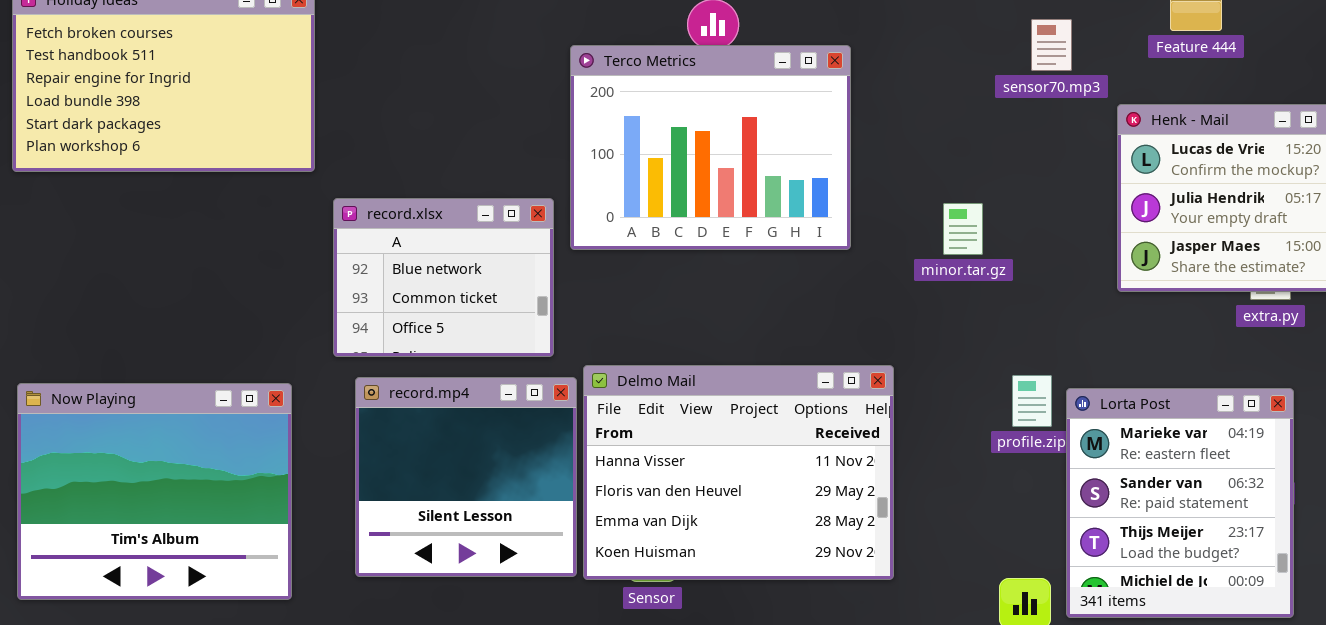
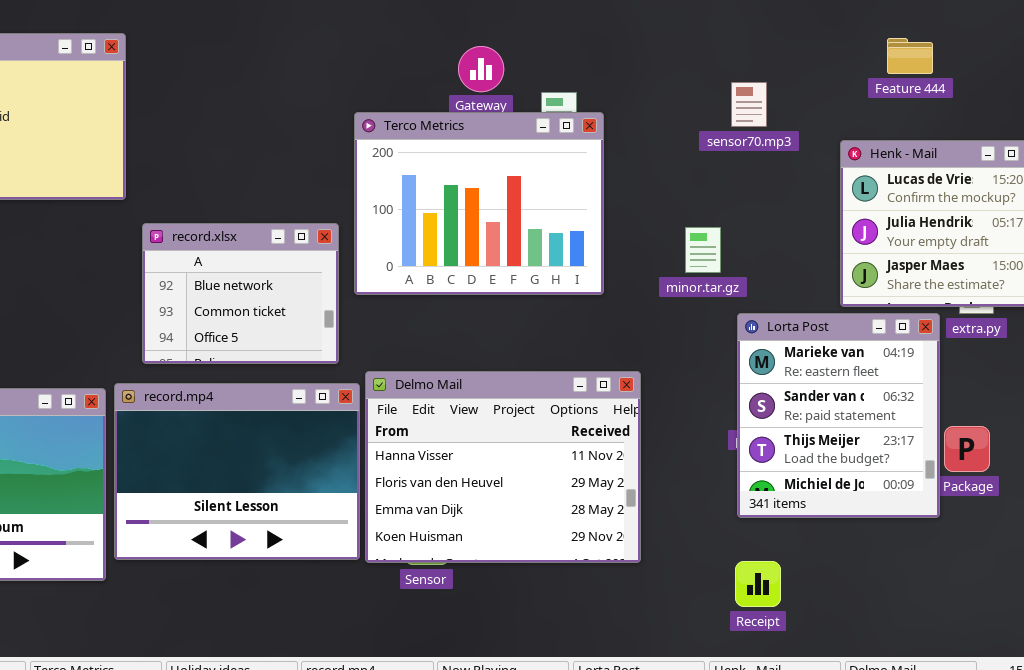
sensor70.mp3: [1031,19,1072,71] -> [731,82,767,127], moved
Terco Metrics: [570,45,851,250] -> [354,112,604,295], moved
record.mp4: [355,377,577,577] -> [114,383,360,560], resized
Lorta Post: [1066,388,1294,618] -> [737,313,940,518], moved

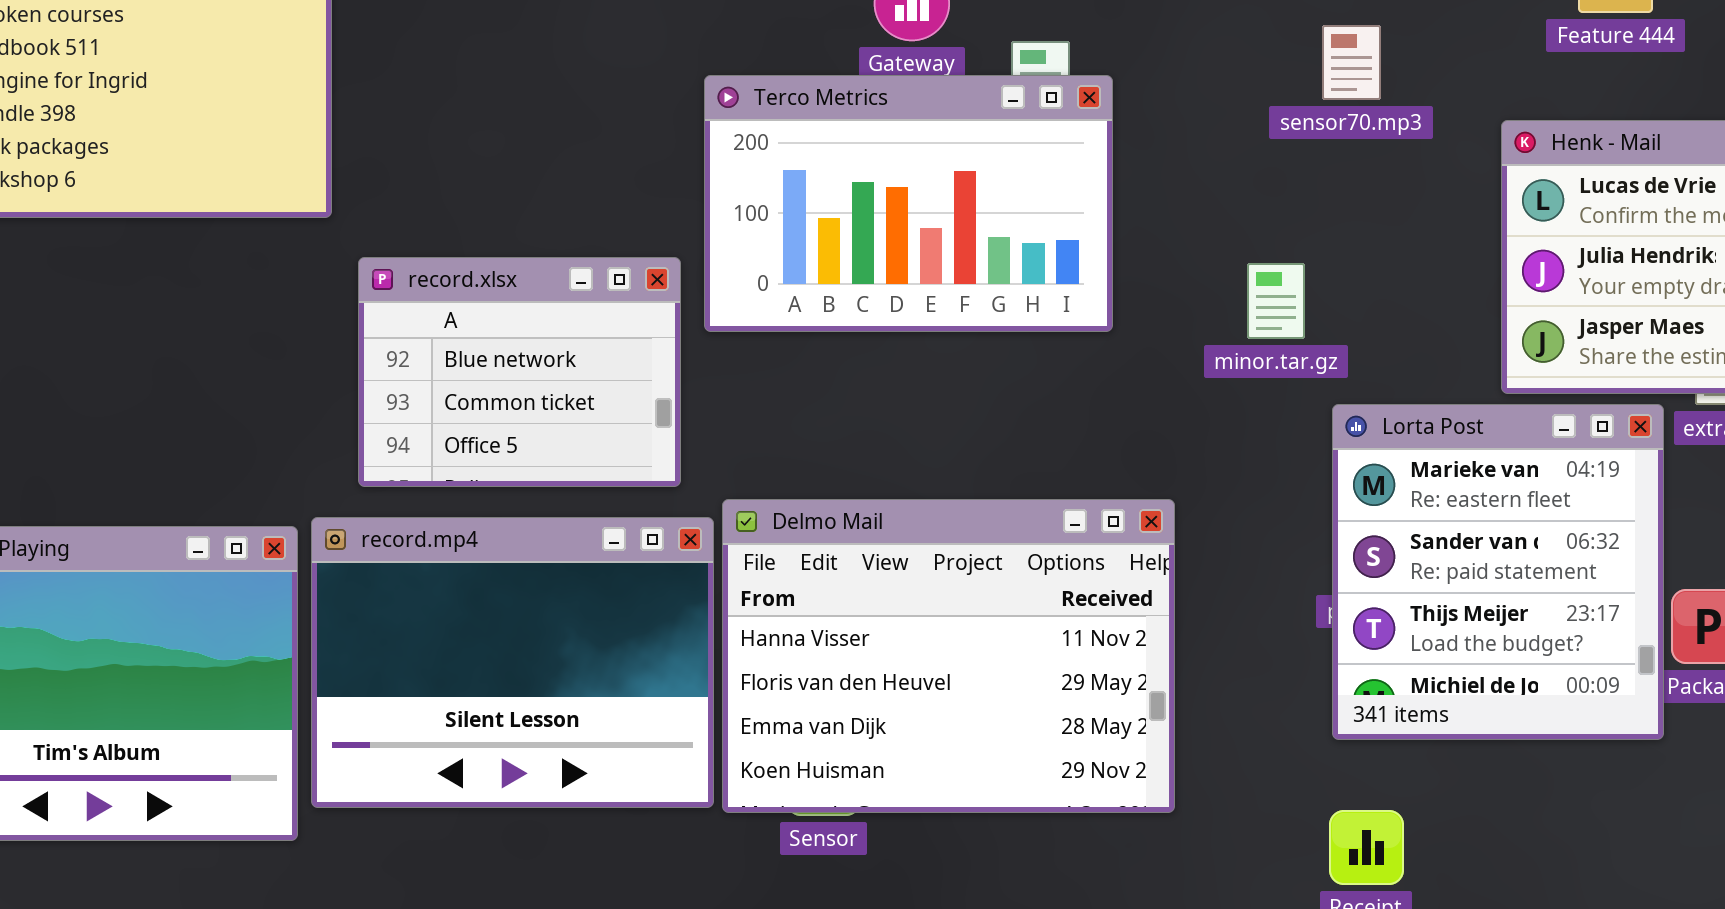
Terco Metrics: [354,112,604,295] -> [704,75,1113,332], resized

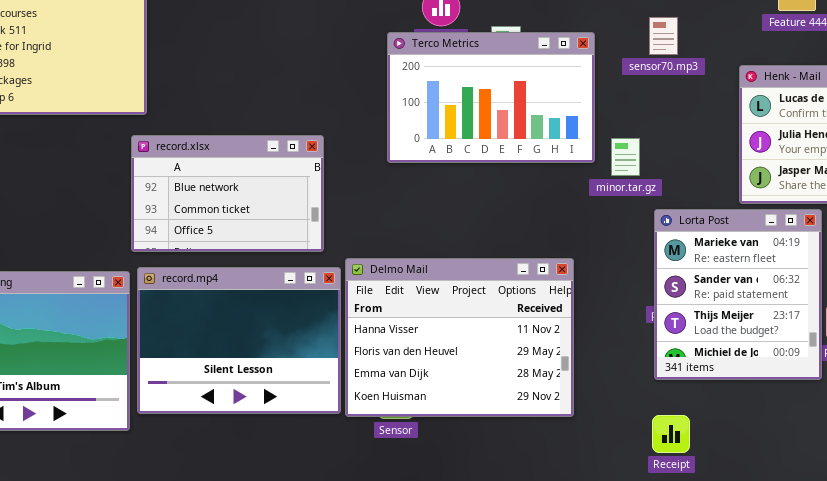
Terco Metrics: [704,75,1113,332] -> [387,32,595,163], moved
record.xlsx: [358,257,681,487] -> [131,135,324,252], resized

